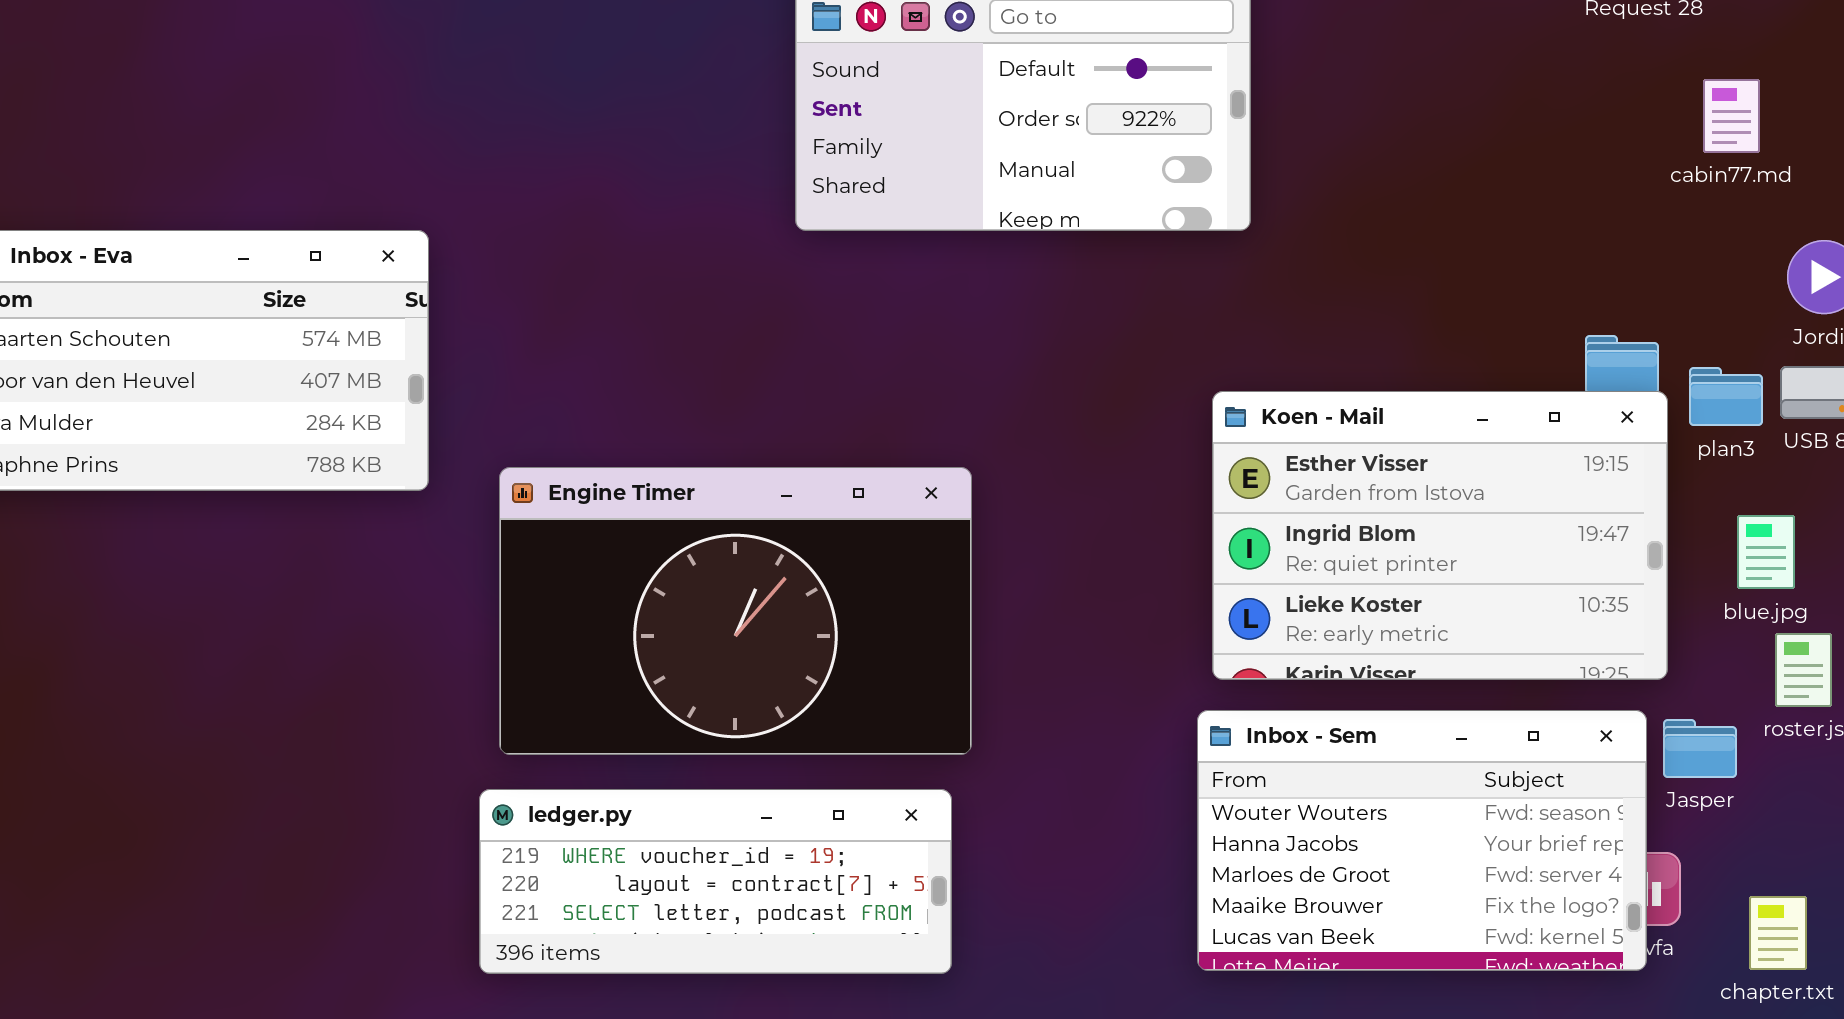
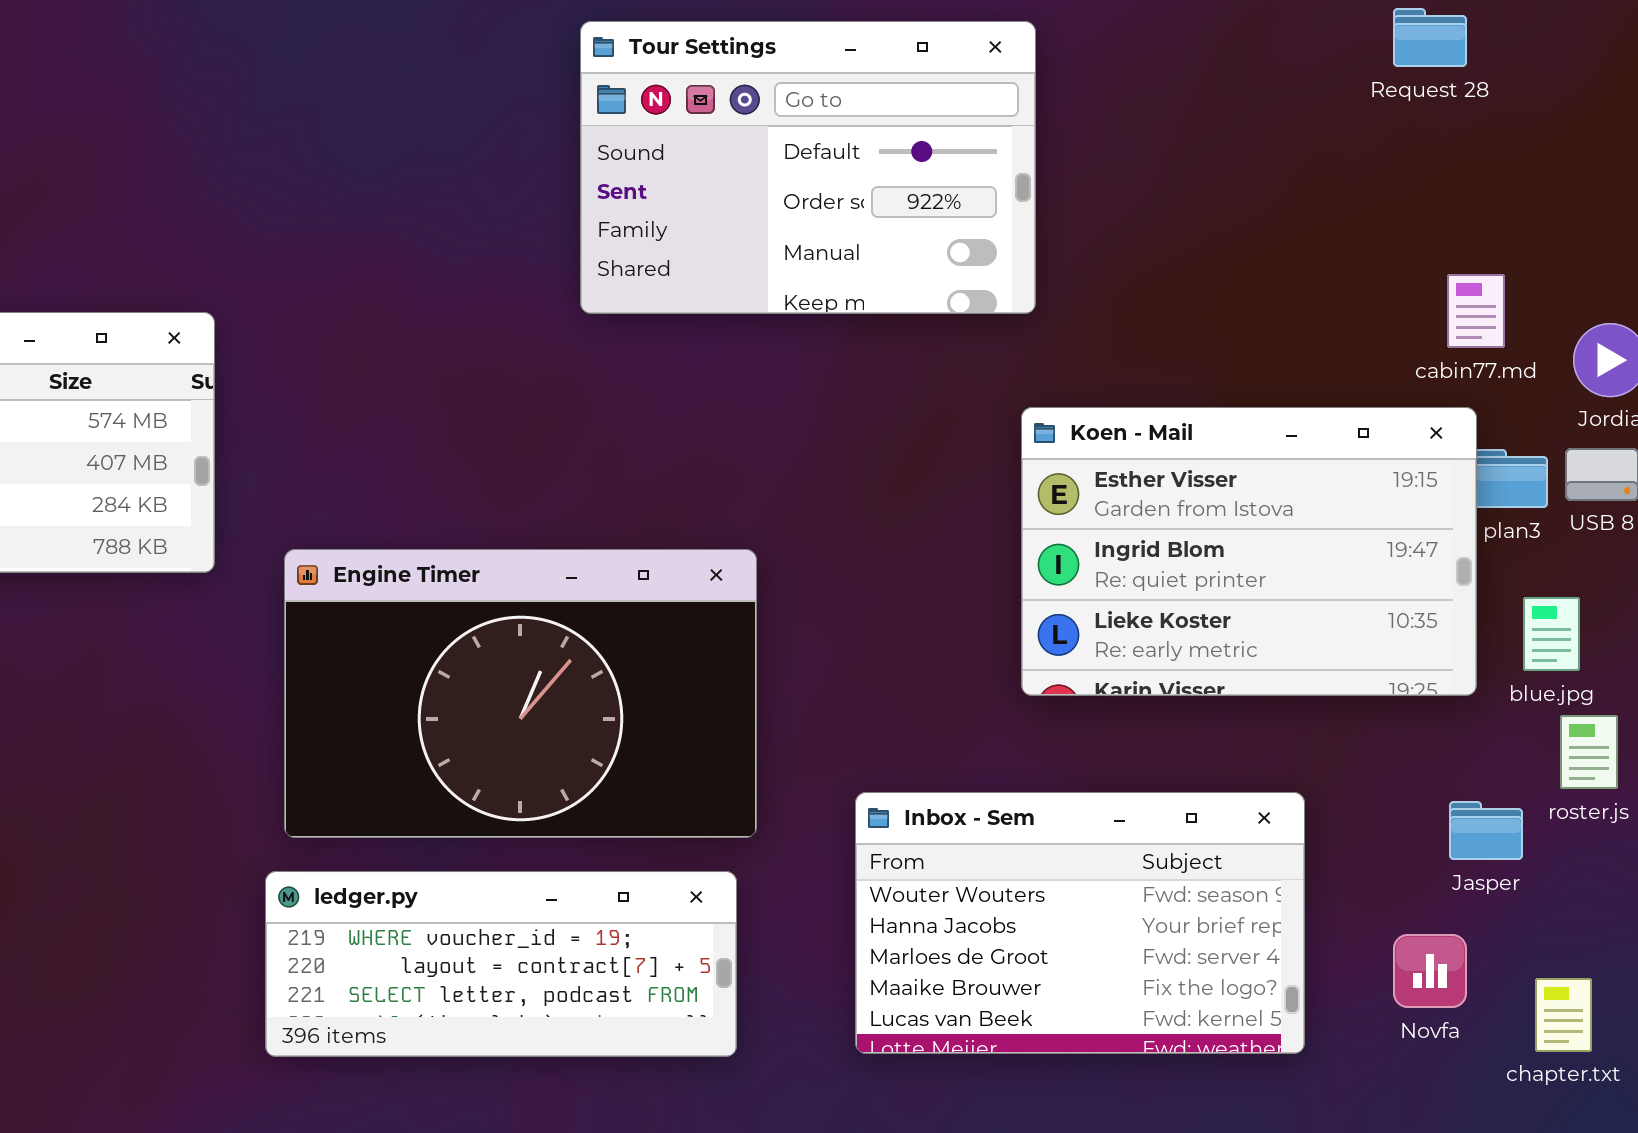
cabin77.md: [1703,79,1760,153] -> [1447,274,1505,348], moved
Koen - Mail: [1212,391,1668,680] -> [1021,407,1477,696], moved
Inbox - Sem: [1197,710,1647,971] -> [855,792,1305,1054], moved

